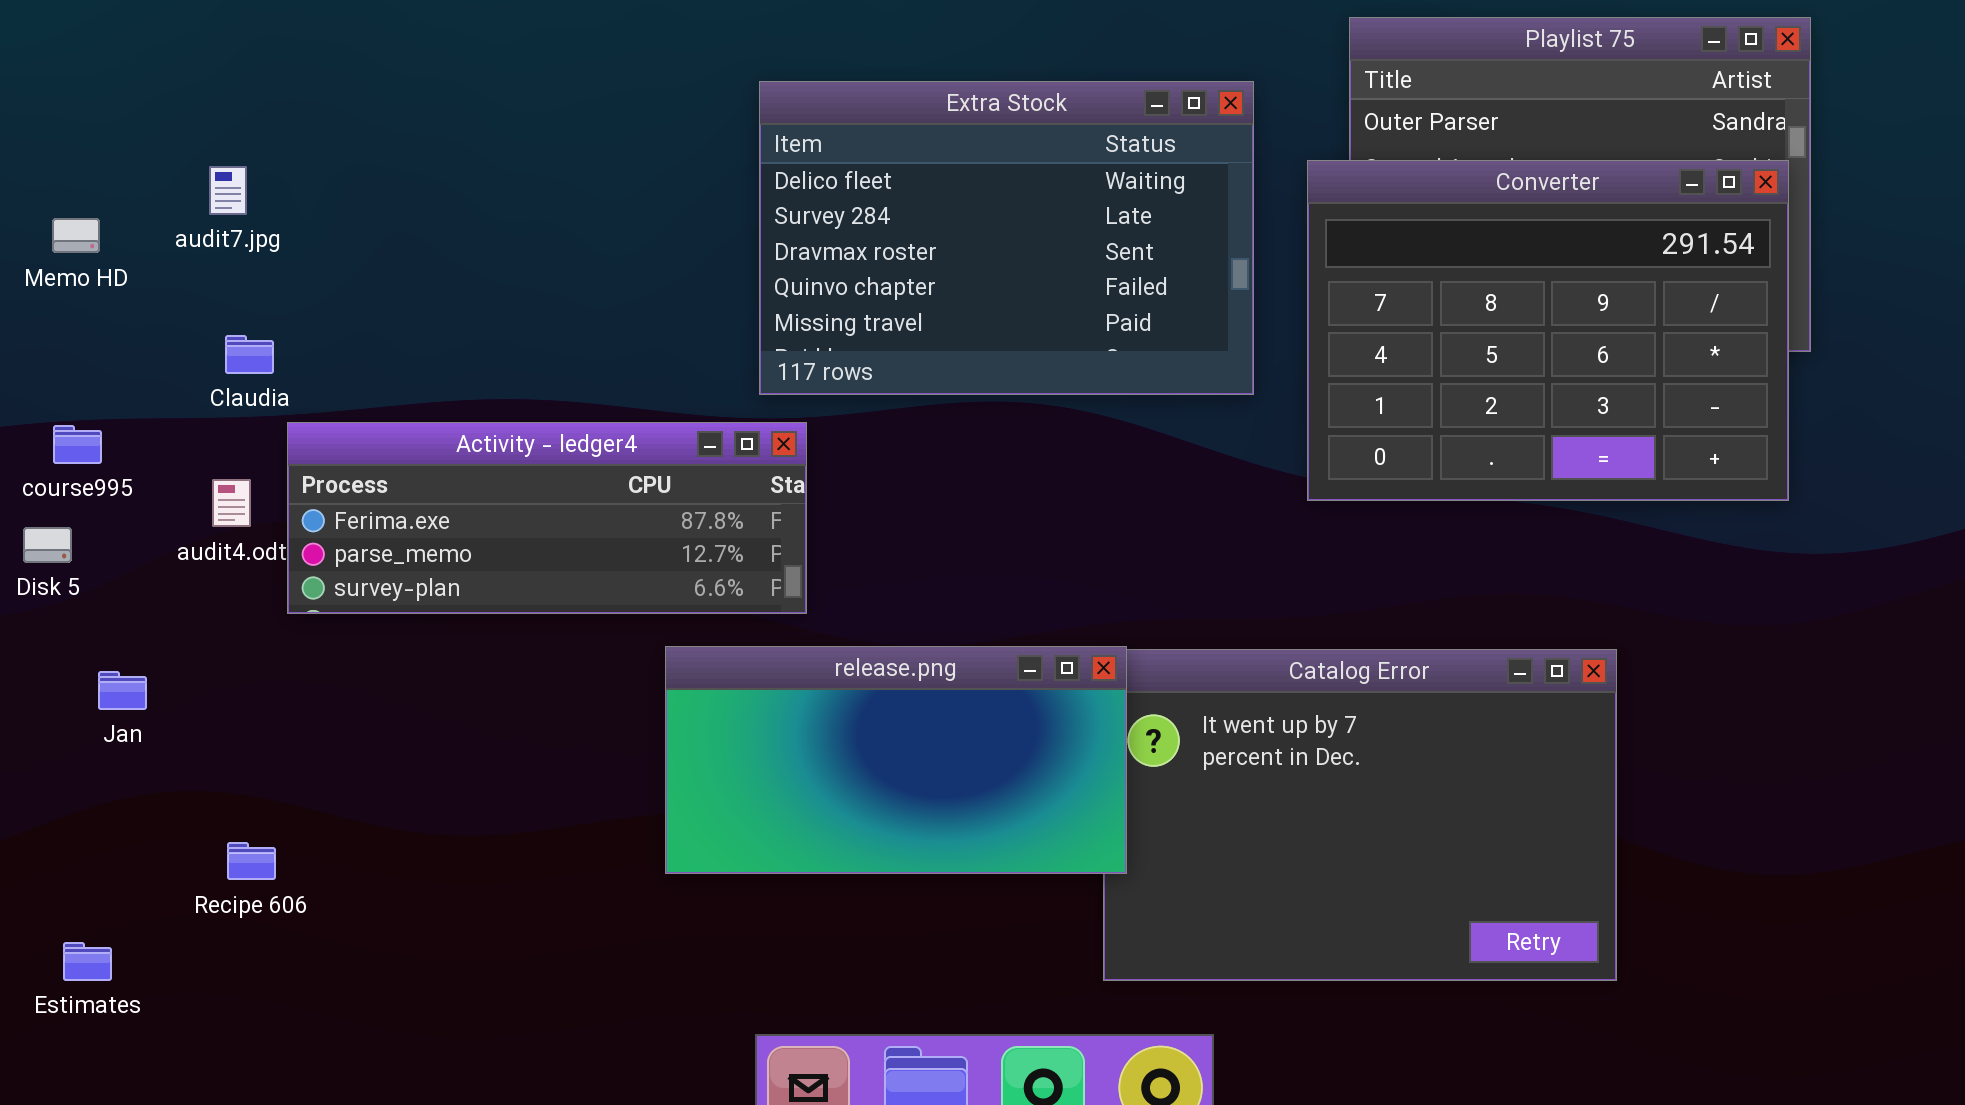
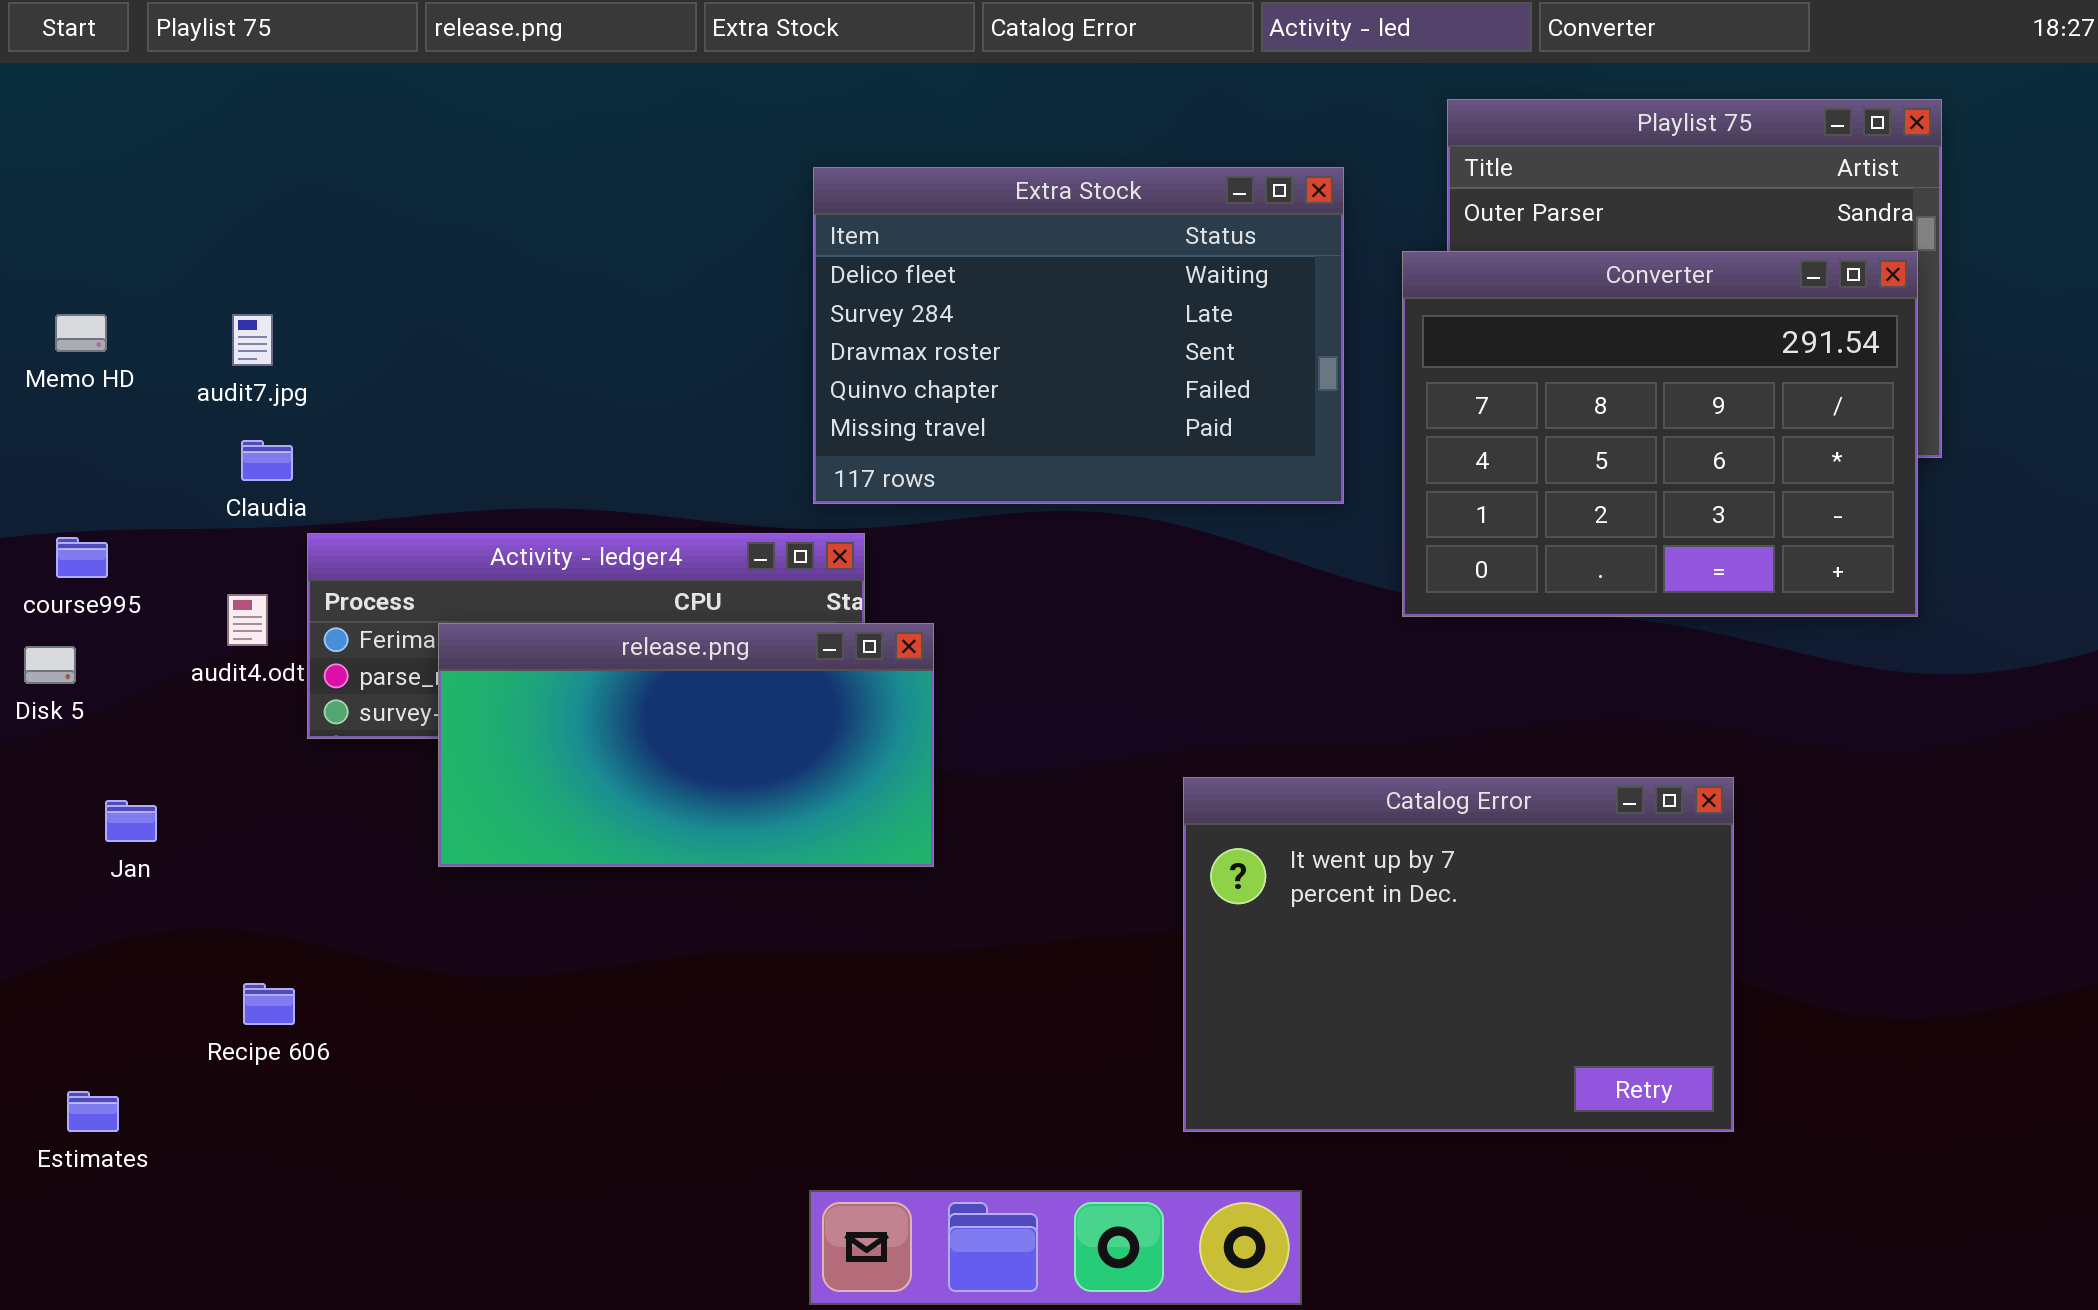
audit7.jpg: [209,166,247,215] -> [232,314,273,366], moved
release.png: [665,646,1127,874] -> [438,623,934,867], moved

